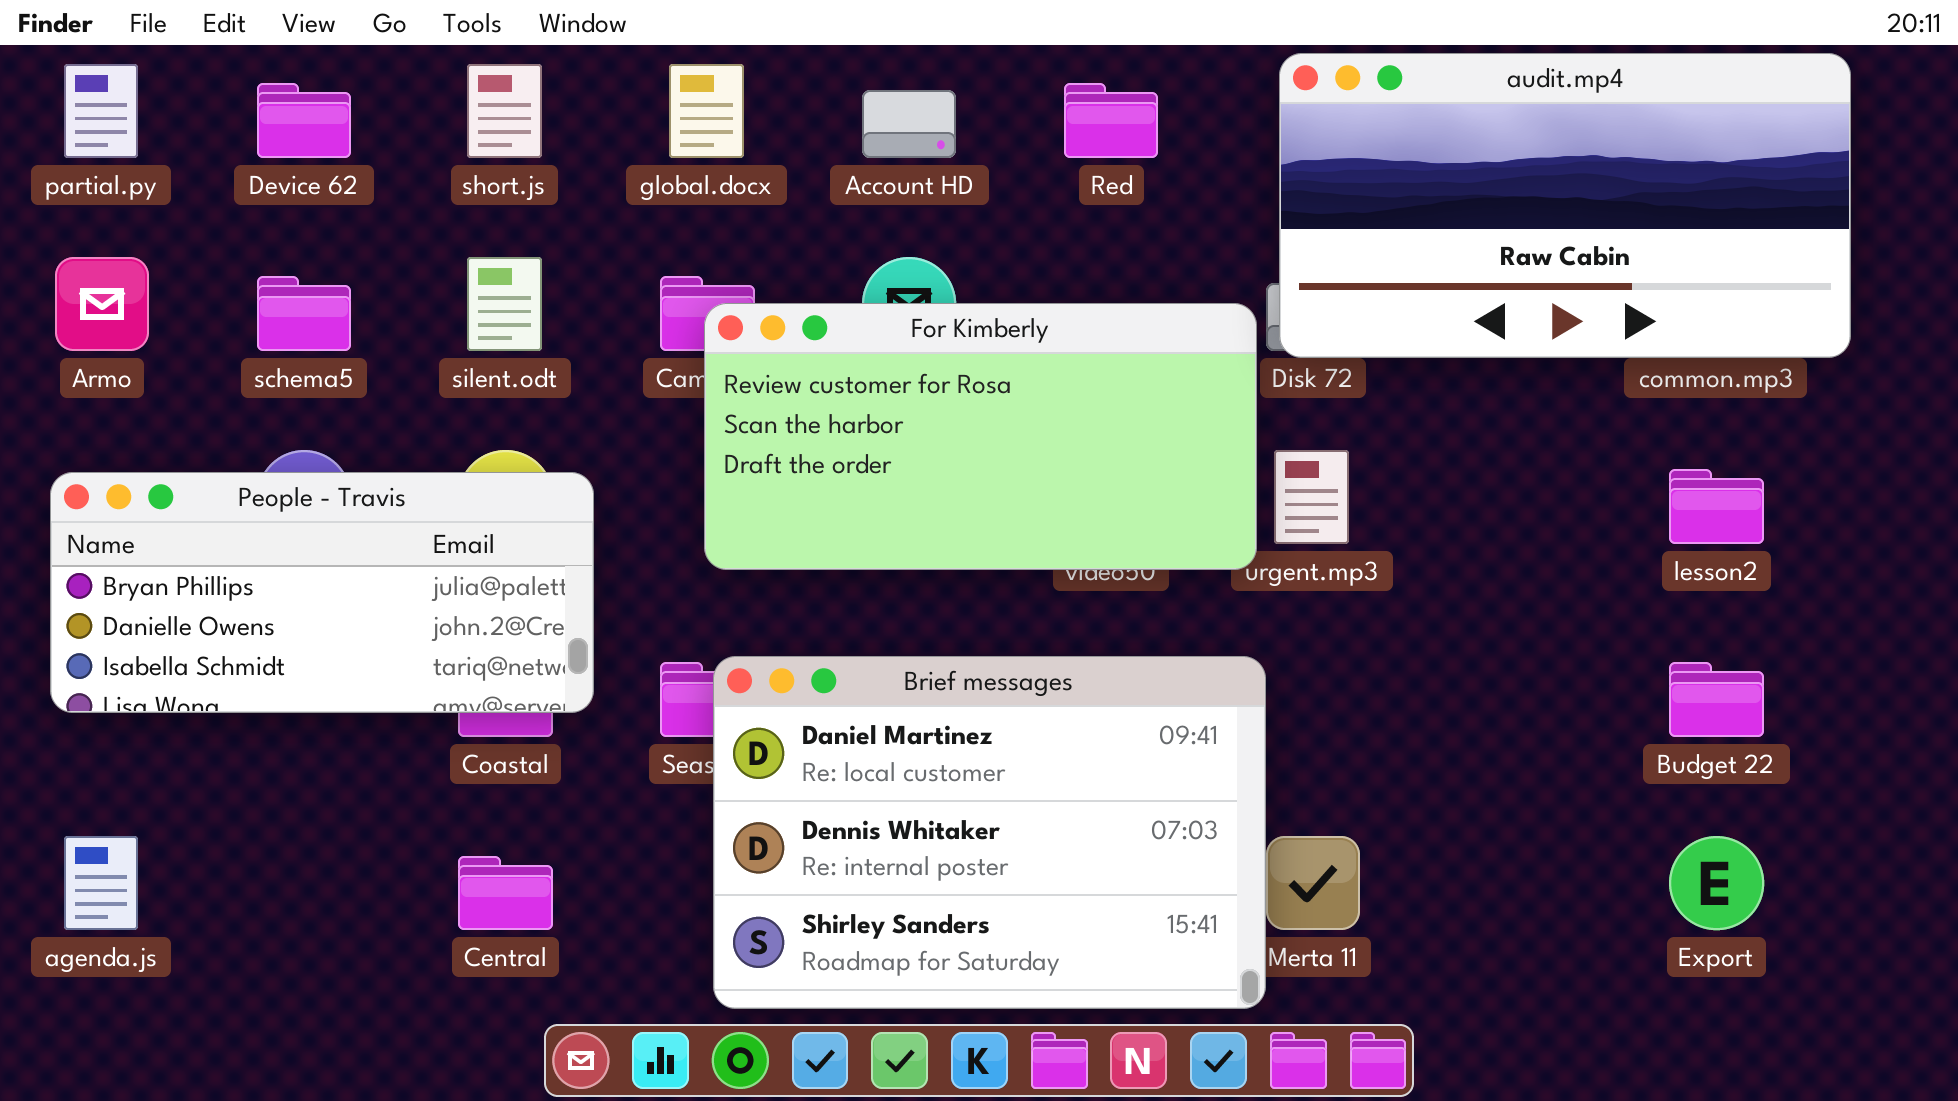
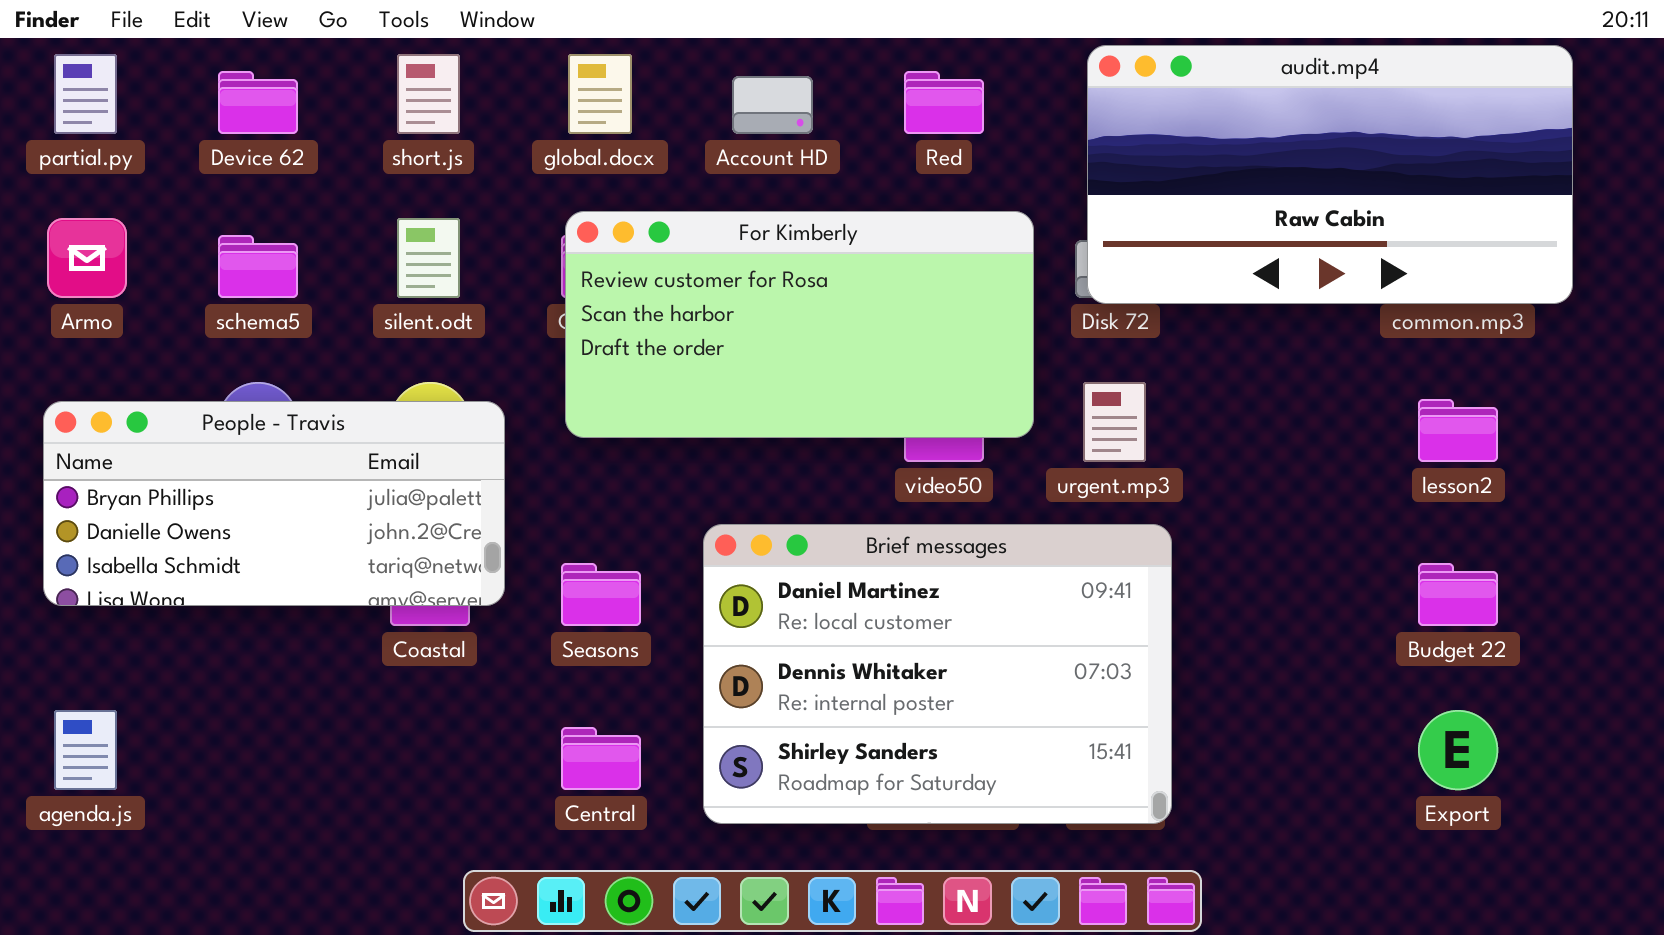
For Kimberly: [704,303,1257,570] -> [565,211,1034,438], moved
Brief messages: [713,656,1266,1009] -> [703,524,1172,824], moved
Central: [458,856,553,930] -> [561,727,641,790], moved

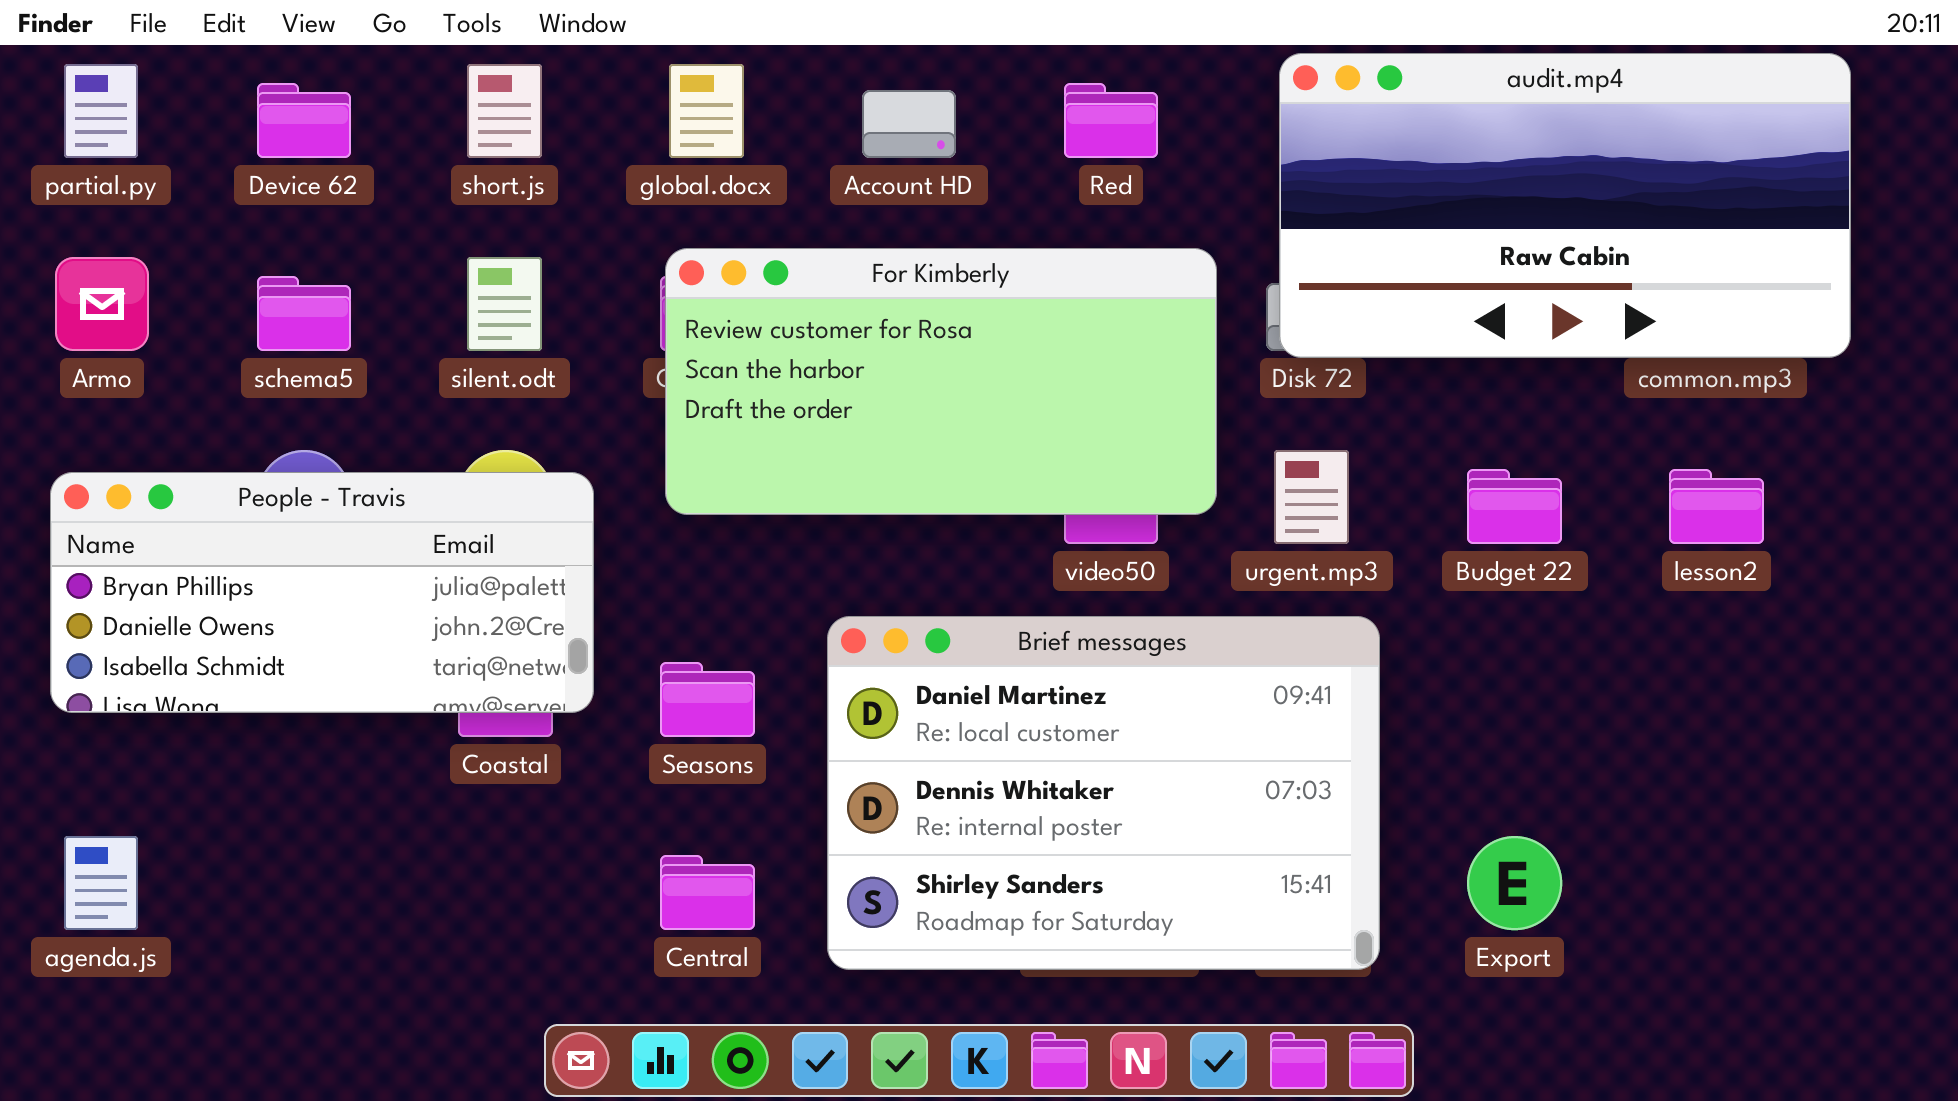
Budget 22: [1418,563,1498,626] -> [1467,469,1562,544], moved
Export: [1418,710,1498,790] -> [1467,836,1562,930], moved

